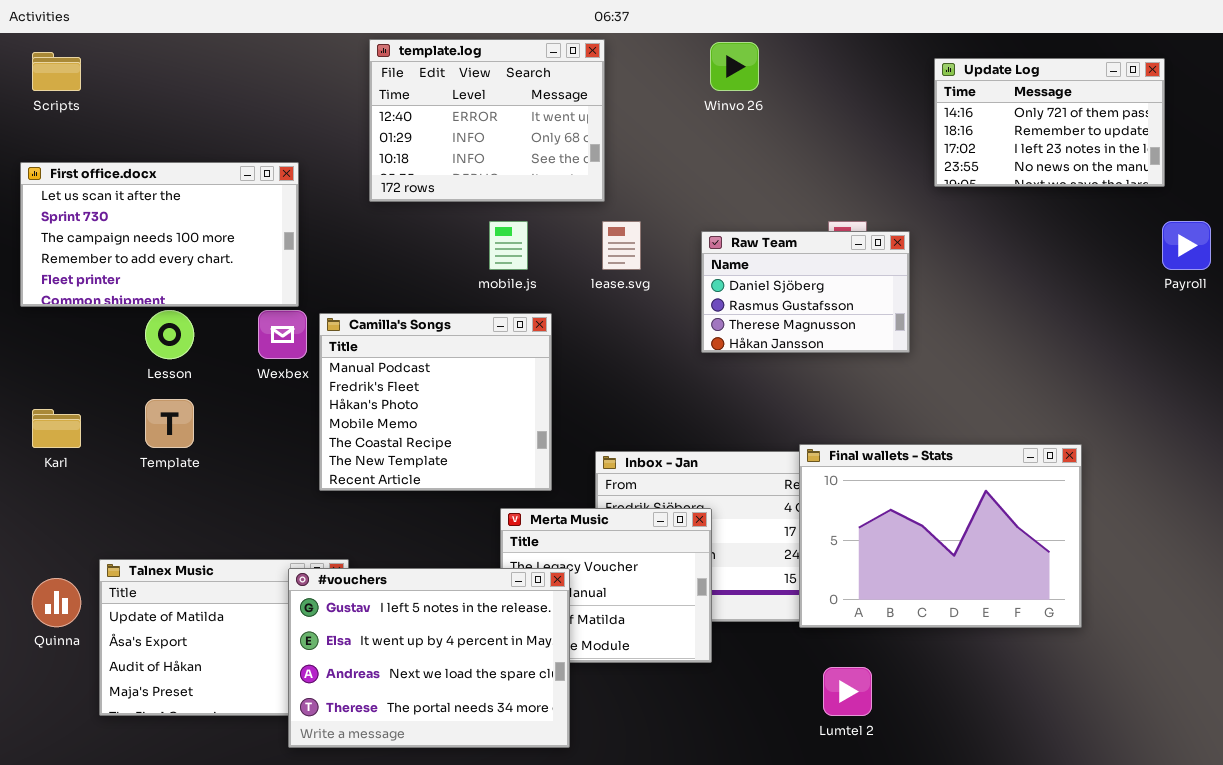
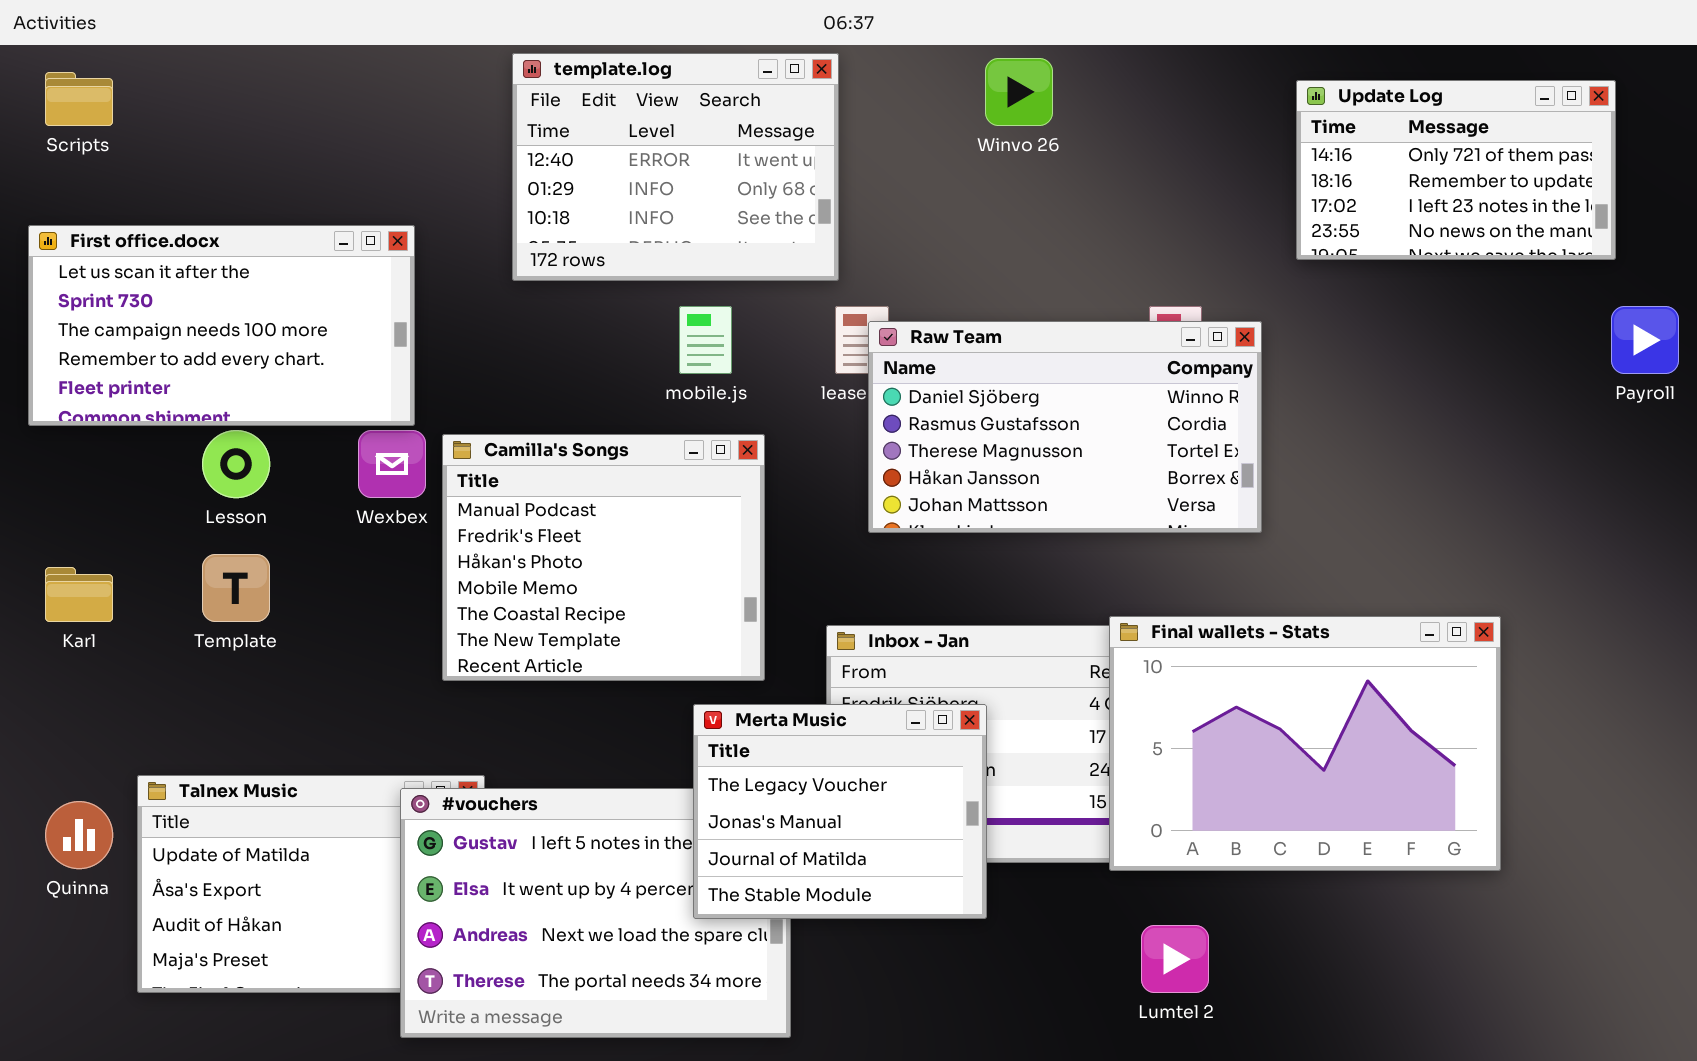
Raw Team: [701,231,910,353] -> [868,321,1262,533], resized
Merta Music: [500,508,712,663] -> [693,704,987,919], raised

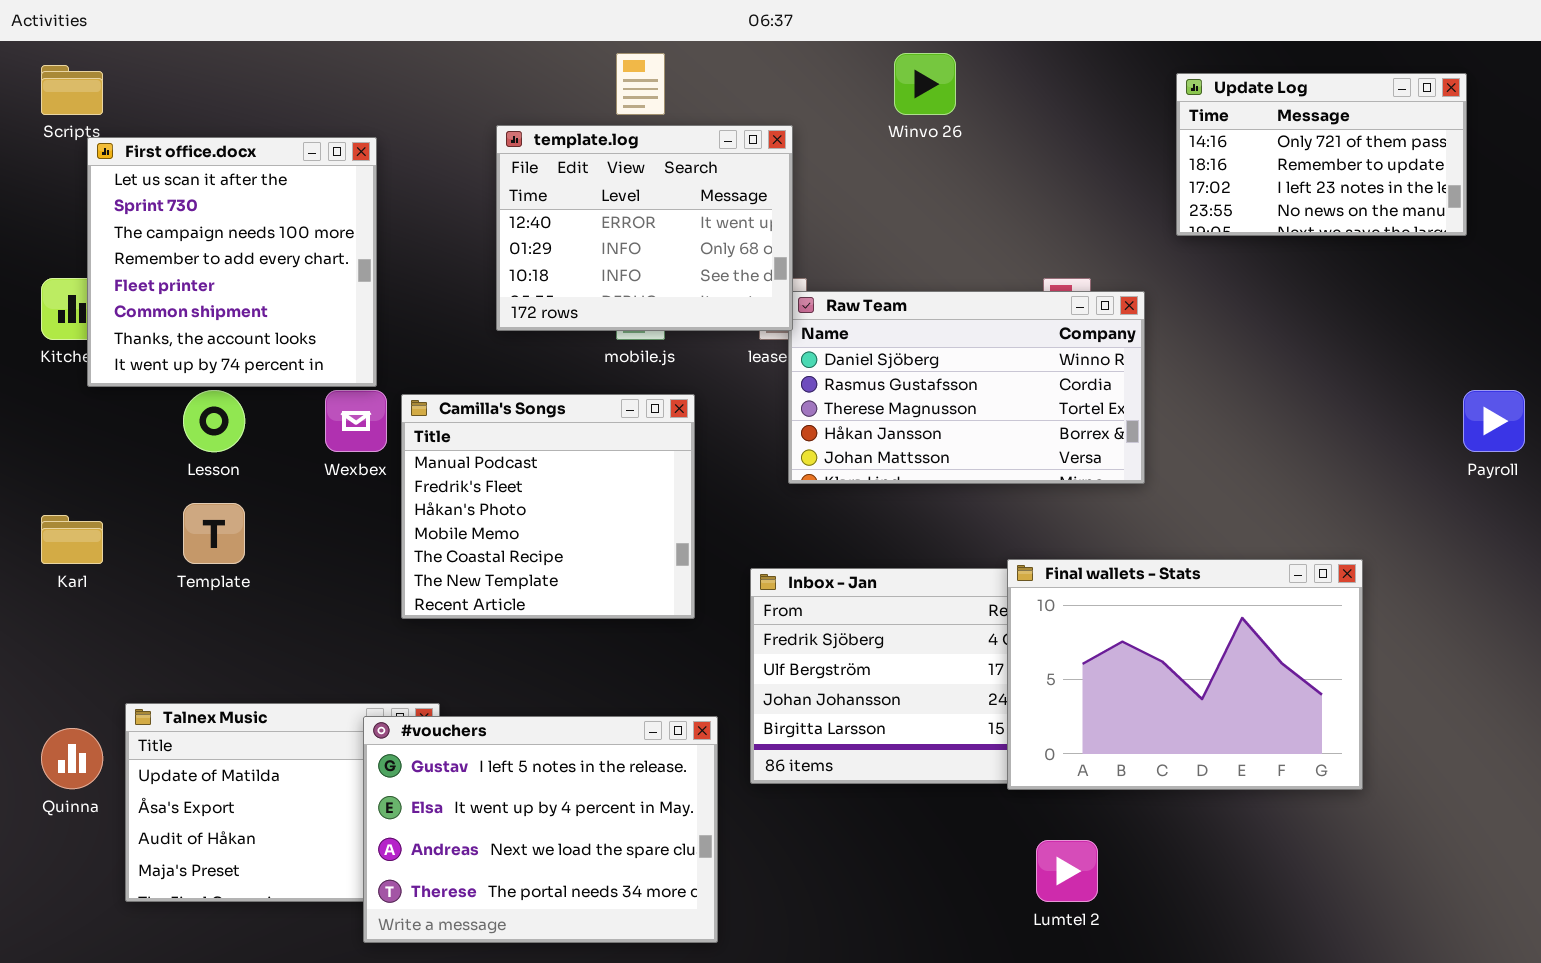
template.log: [512,53,839,281] -> [496,125,793,331], moved
First office.docx: [28,225,415,426] -> [87,137,377,387], resized
Payroll: [1611,306,1679,374] -> [1463,390,1525,452], moved
Merta Music: [693,704,987,919] -> none, closed

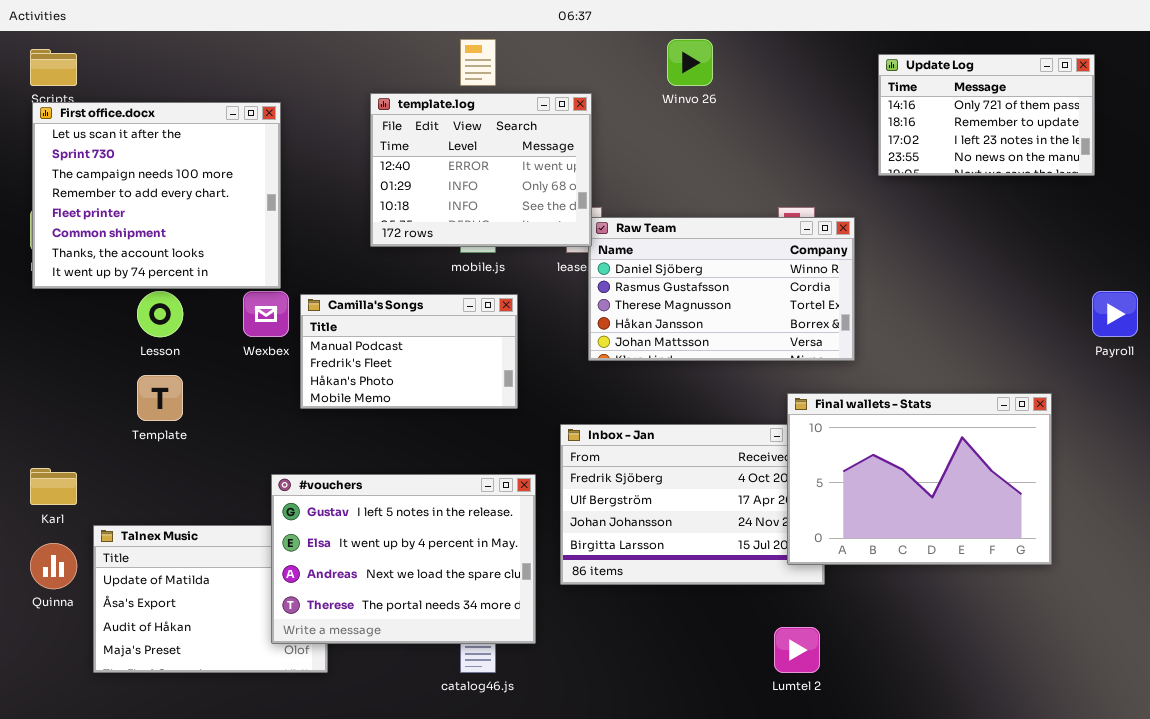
First office.docx: [87,137,377,387] -> [32,102,281,289], resized
Camilla's Songs: [401,394,695,619] -> [300,294,518,409], resized
Karl: [41,515,103,564] -> [30,468,77,505], moved
Final wallets - Stats: [1007,559,1363,790] -> [787,393,1052,565], moved
#vouchers: [363,716,718,943] -> [271,474,536,644], moved

